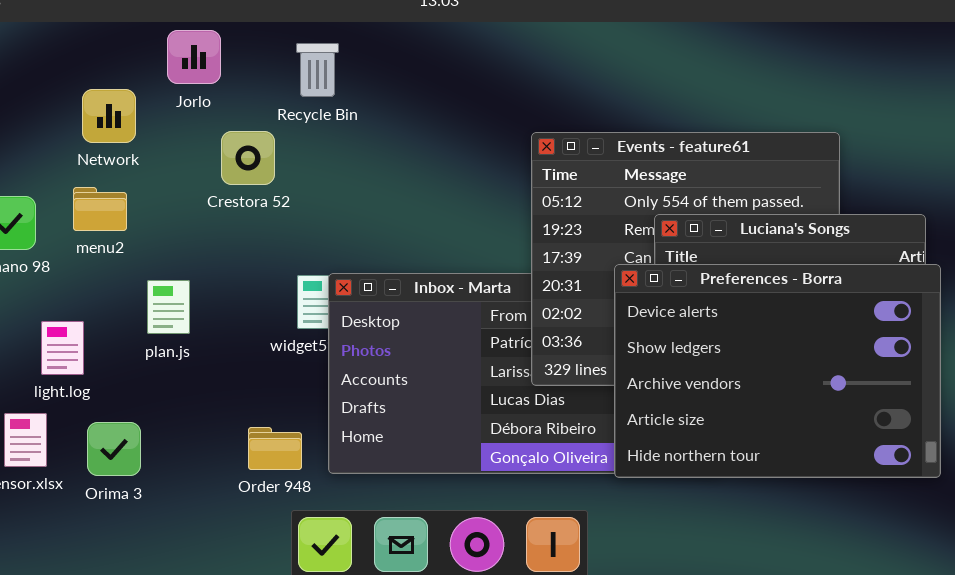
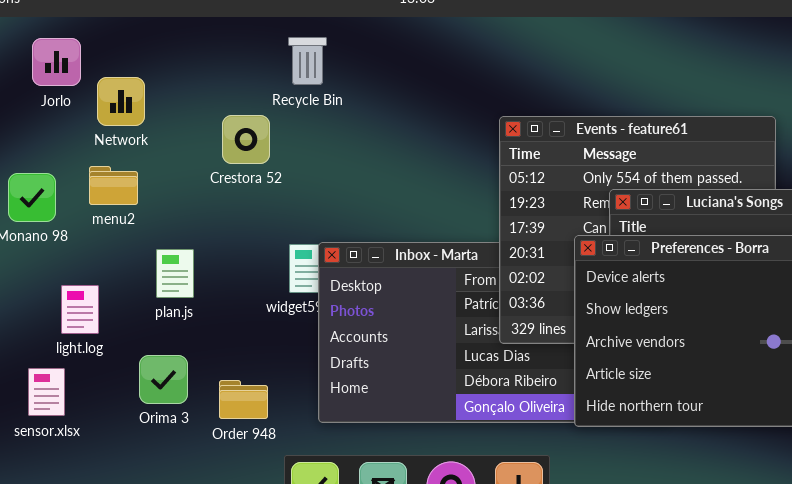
Jorlo: [167,30,221,84] -> [32,38,81,86], moved
Orima 3: [87,422,141,476] -> [139,355,188,404], moved
Order 948: [248,427,302,470] -> [219,380,268,419], moved

